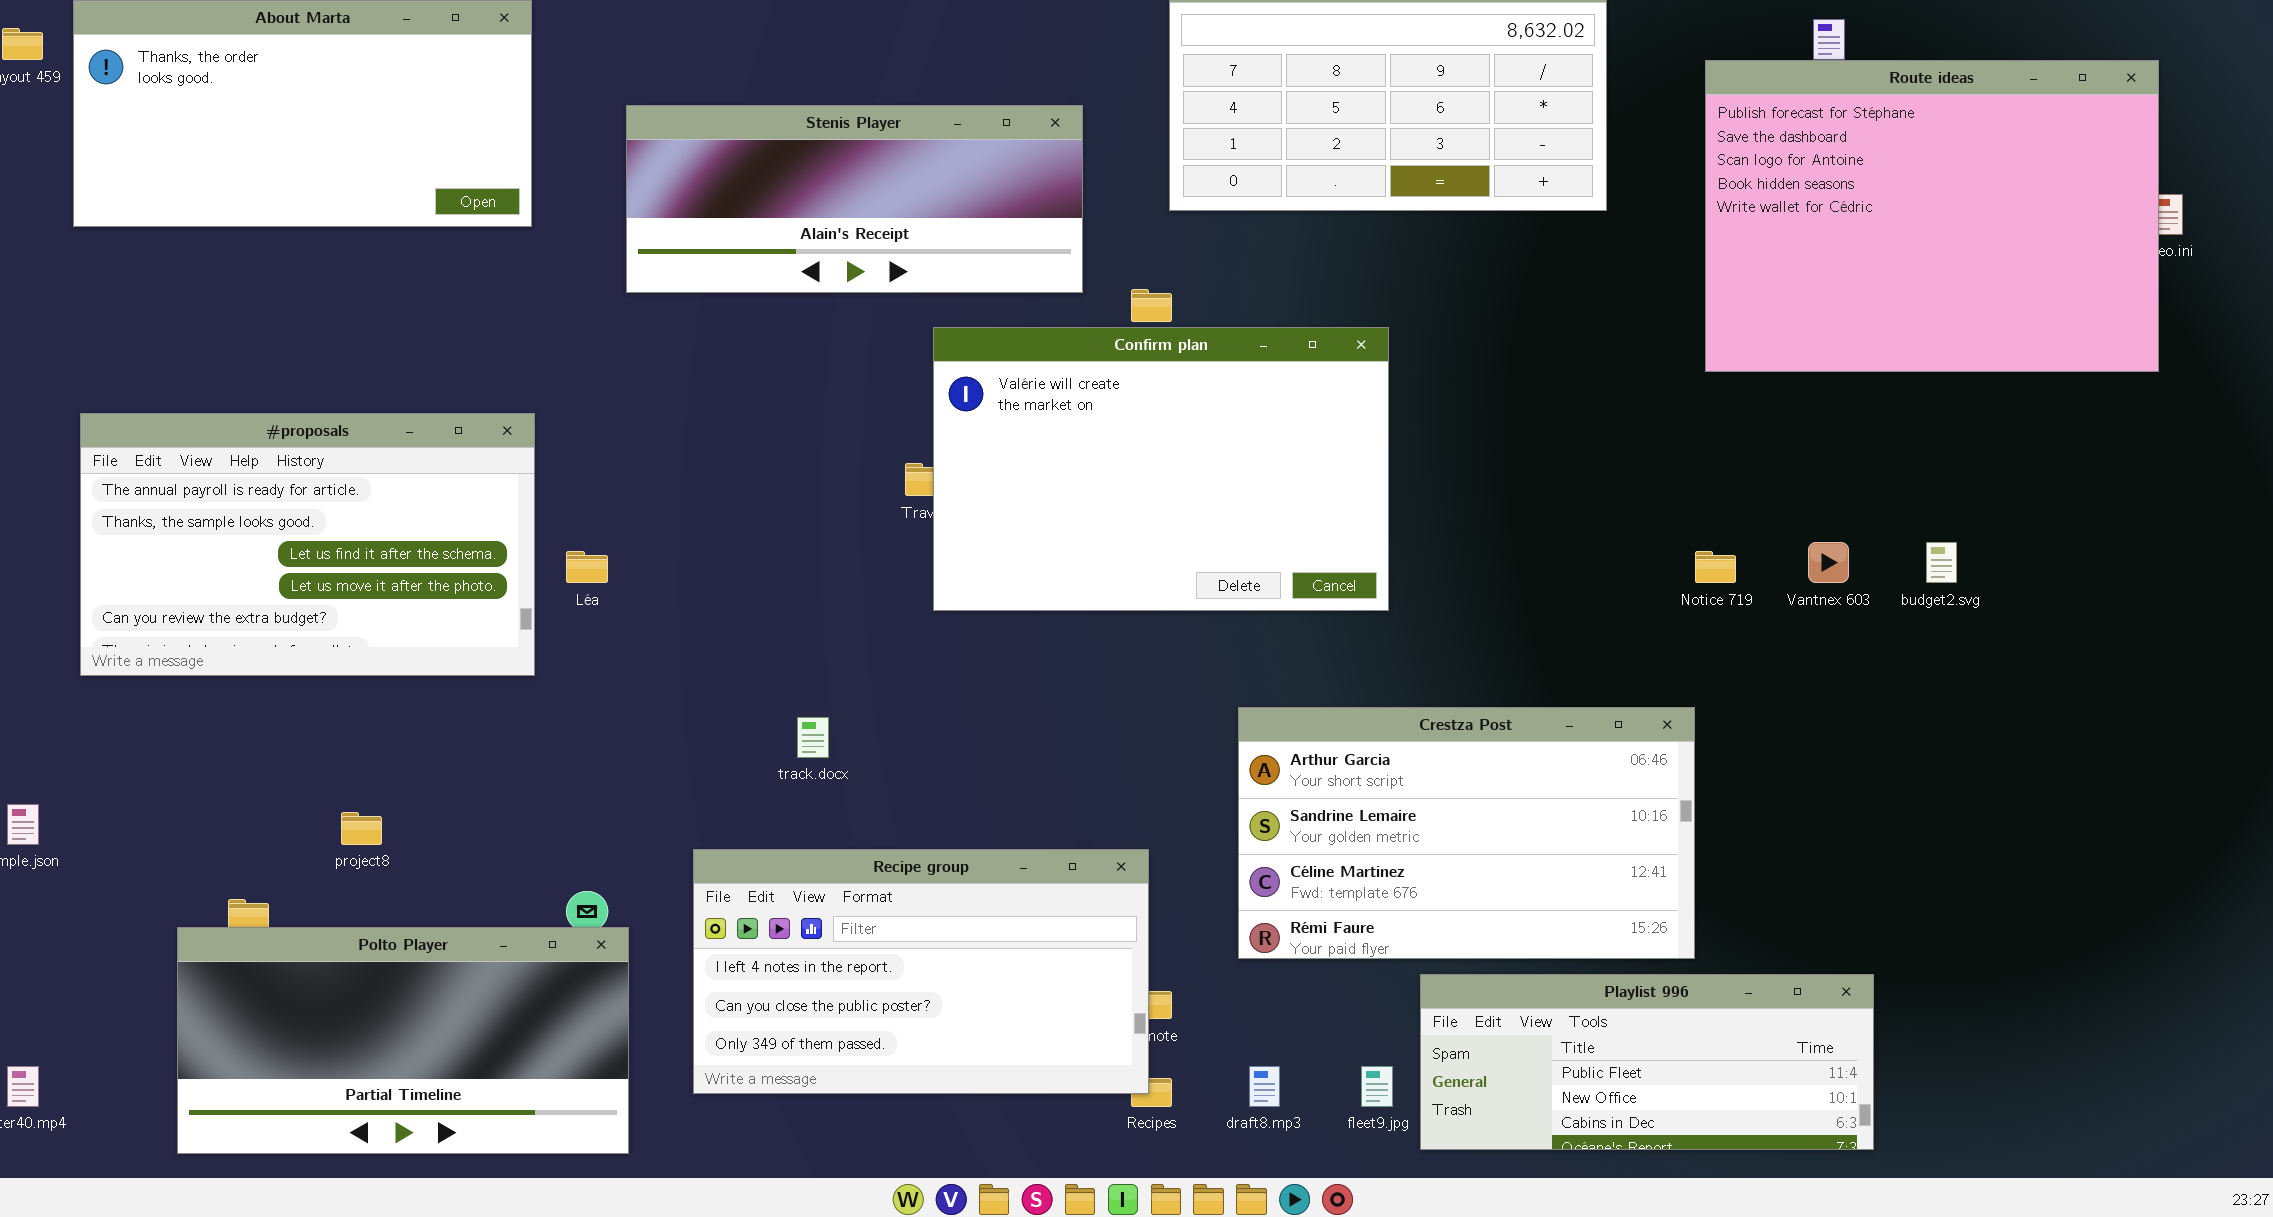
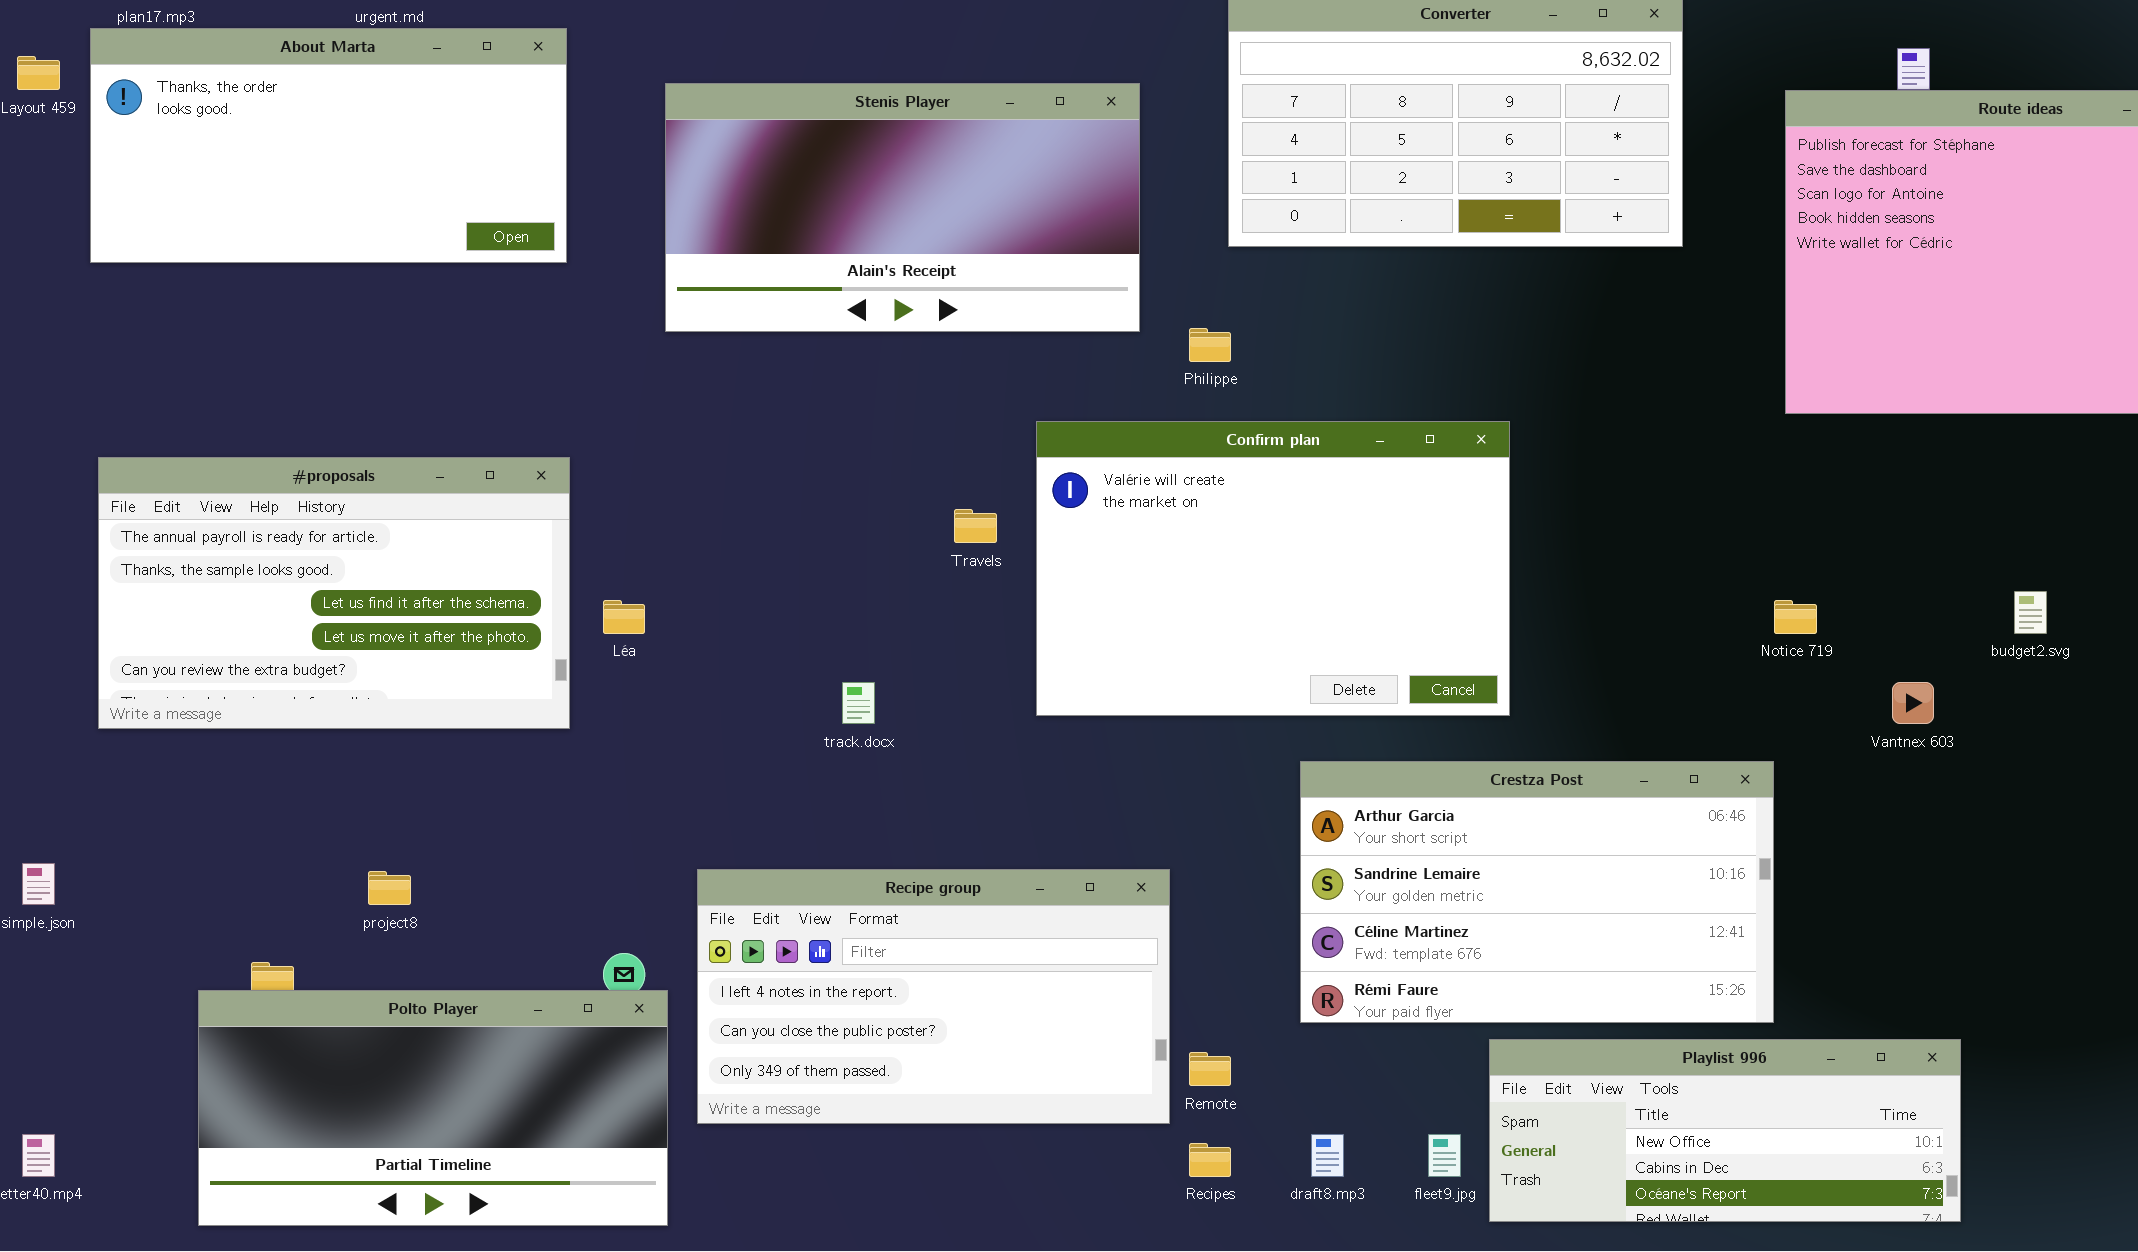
Stenis Player: [626,105,1083,293] -> [665,83,1140,332], resized
Confirm plan: [933,327,1389,611] -> [1036,421,1510,716], moved
Vantnex 603: [1808,542,1849,583] -> [1892,682,1934,724], moved
track.docx: [797,717,829,758] -> [842,682,875,724], moved
Recipe group: [693,849,1149,1094] -> [697,869,1170,1124], moved
Playlist 996: [1420,974,1874,1150] -> [1489,1039,1961,1222], scrolled down 1 row

